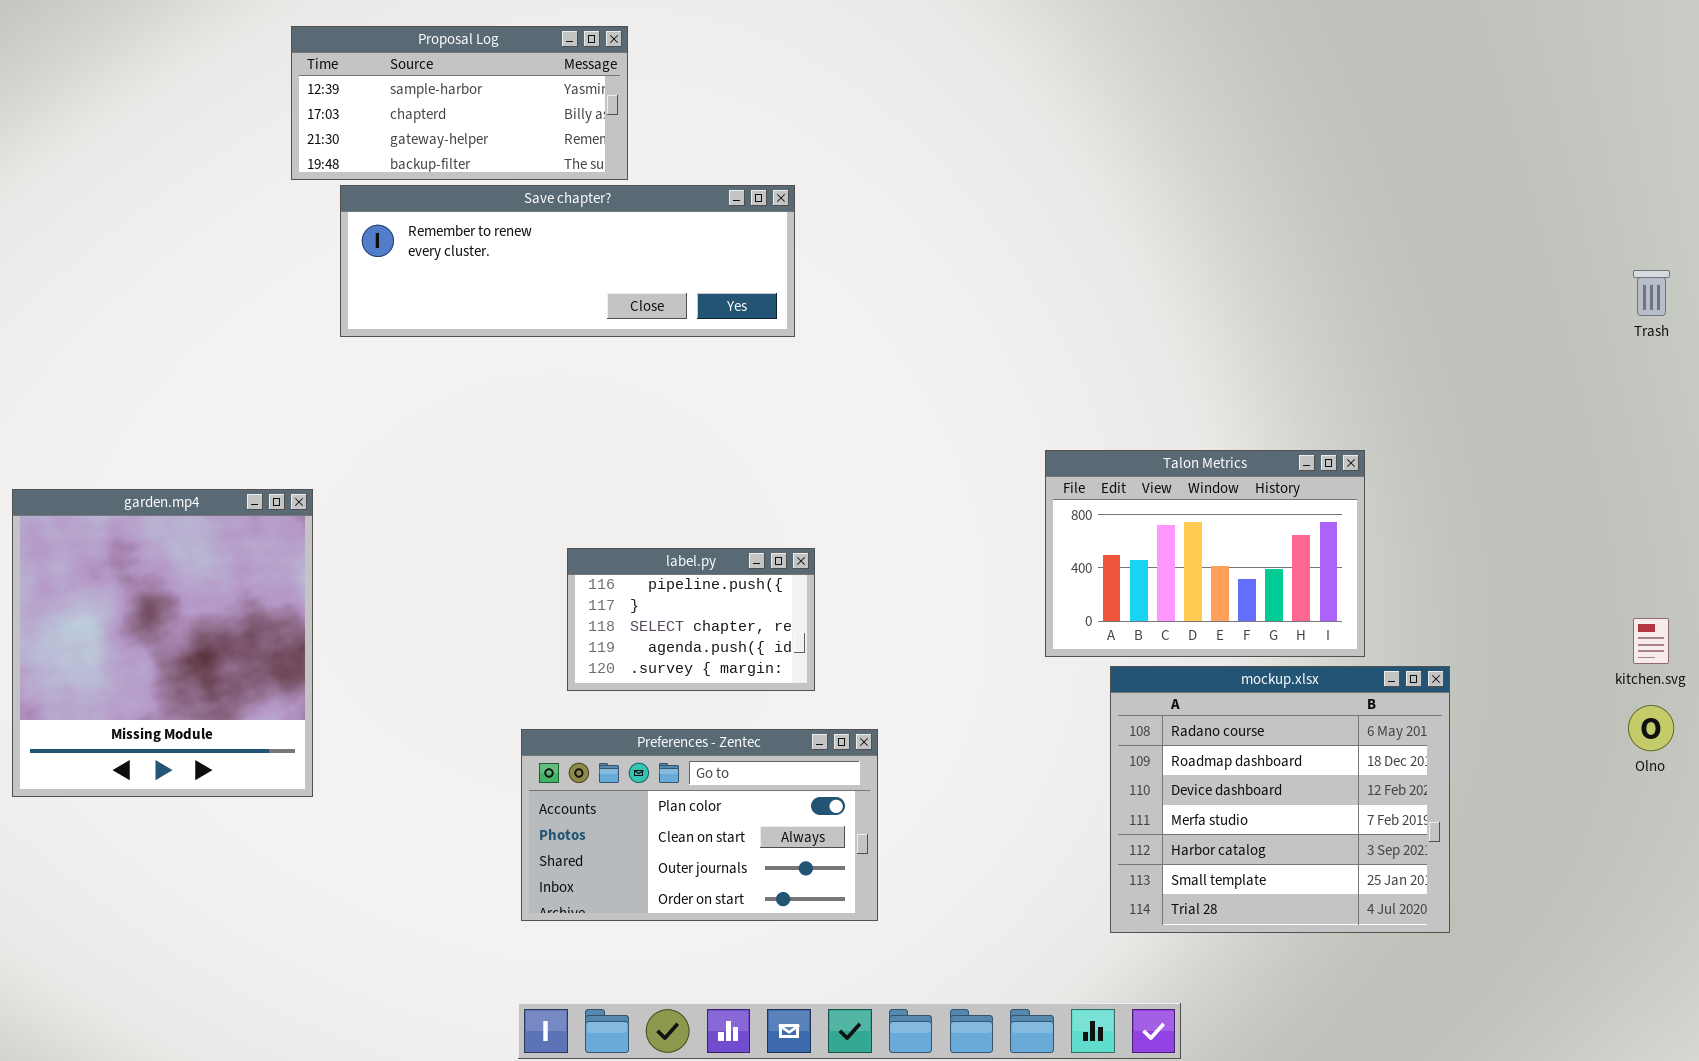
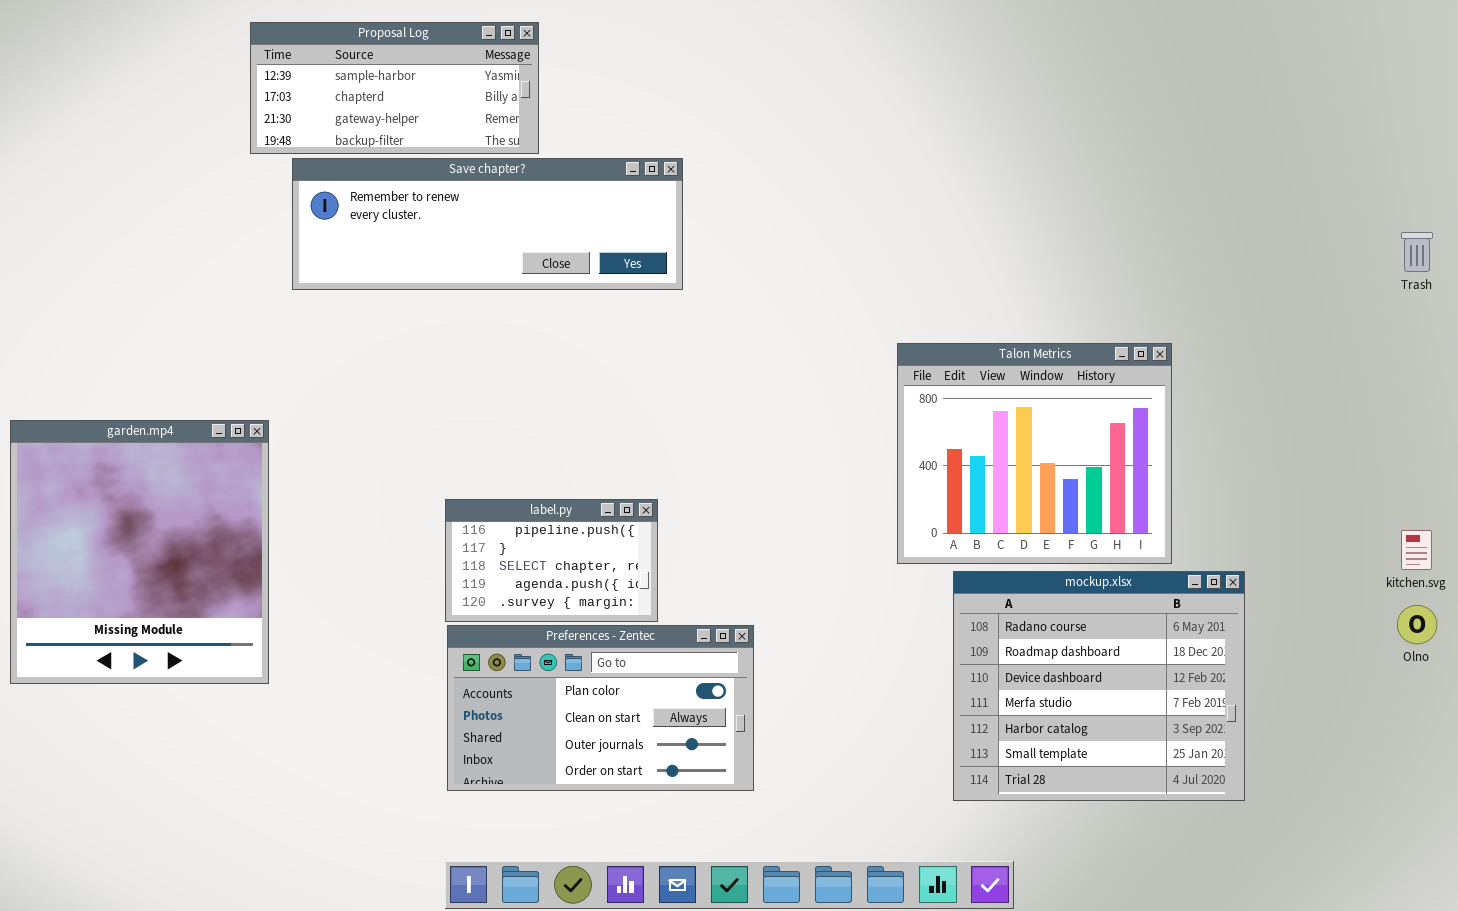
Talon Metrics: [1045,450,1365,657] -> [897,343,1172,564], resized
label.py: [567,548,815,691] -> [445,499,658,622], moved

